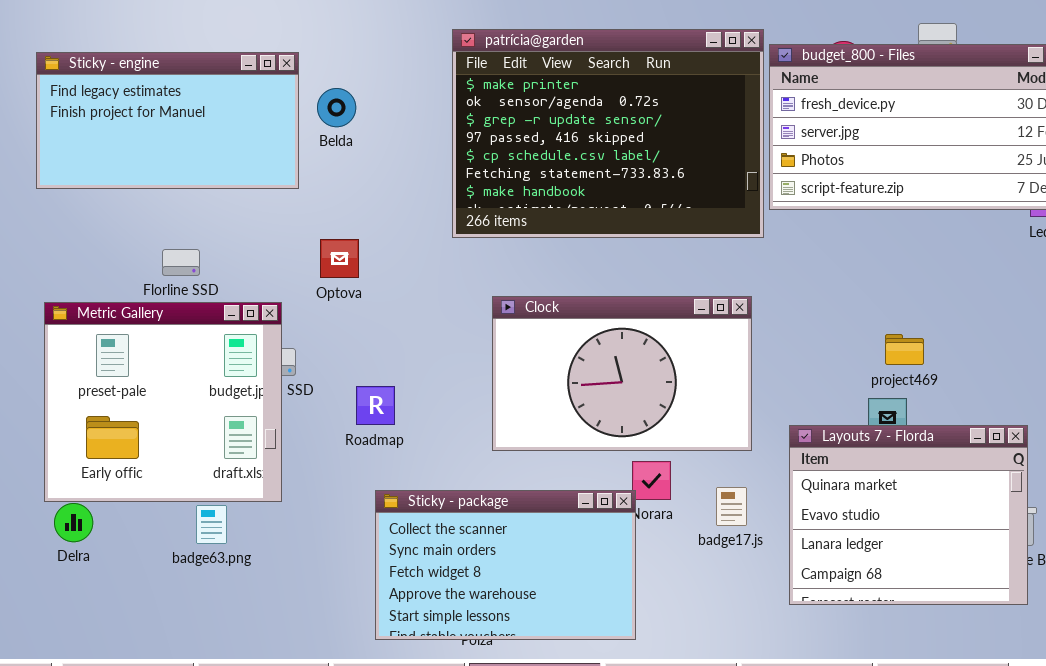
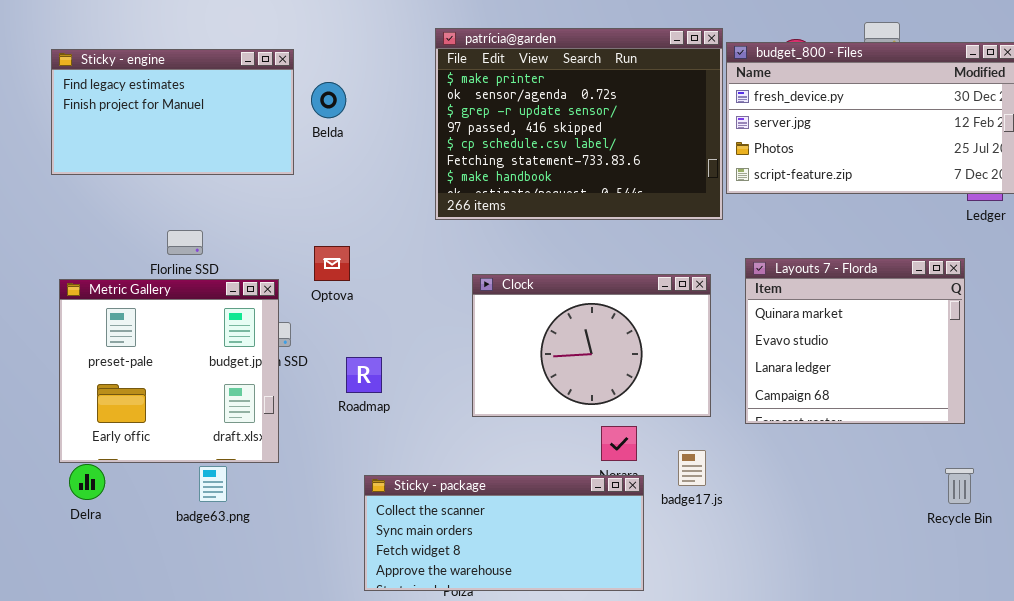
Optova: [320,239,359,278] -> [314,246,350,281], moved
Layouts 7 - Florda: [789,425,1028,605] -> [745,258,965,424], moved
Sticky - package: [375,490,636,640] -> [364,475,644,591], resized

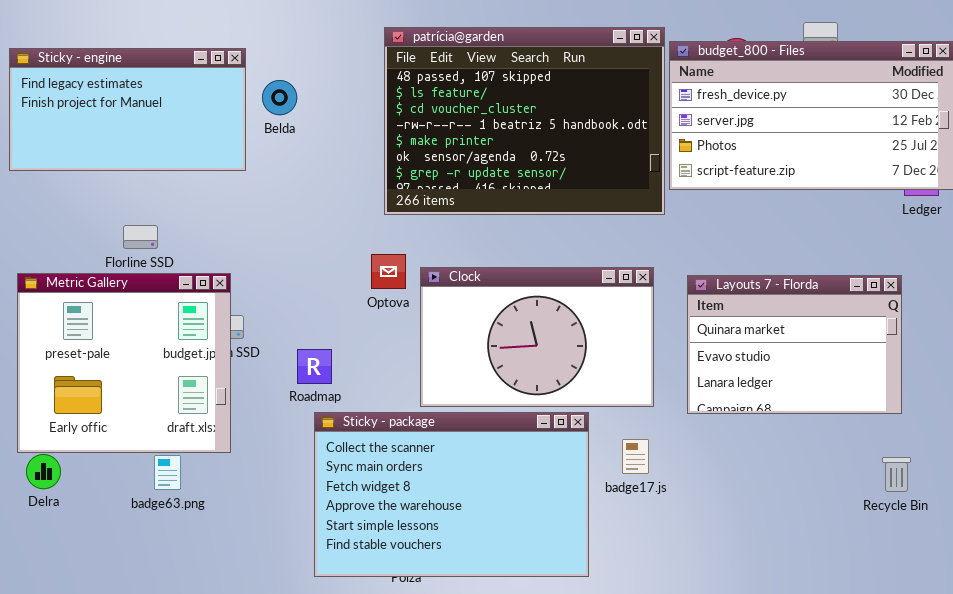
patrícia@garden: [435,28,723,220] -> [384,27,665,215], scrolled up 4 rows
Optova: [314,246,350,281] -> [371,254,406,289], moved
Layouts 7 - Florda: [745,258,965,424] -> [687,275,902,414], resized
Sticky - package: [364,475,644,591] -> [314,412,589,577], resized

